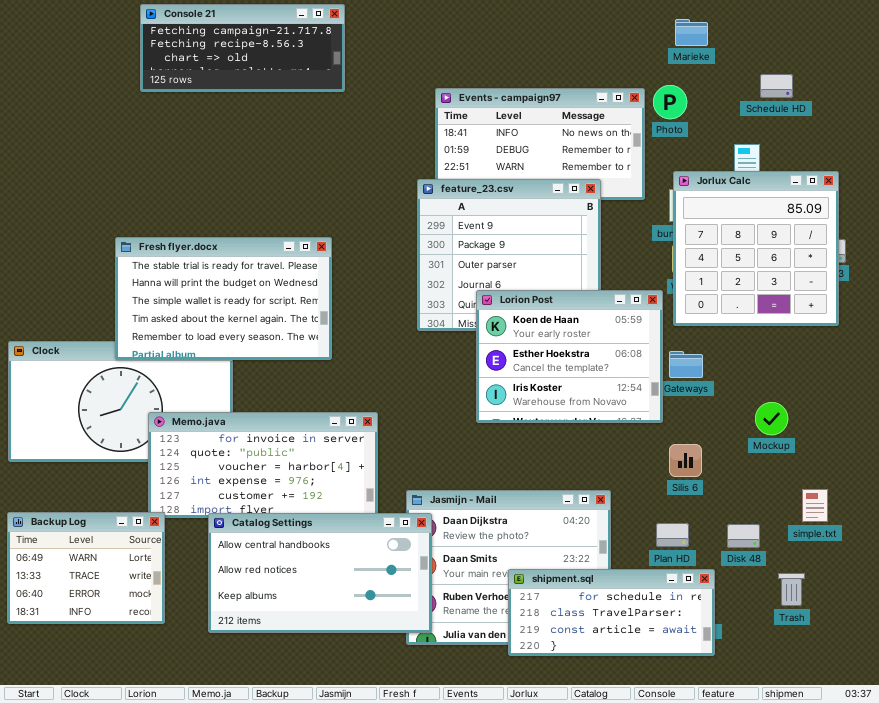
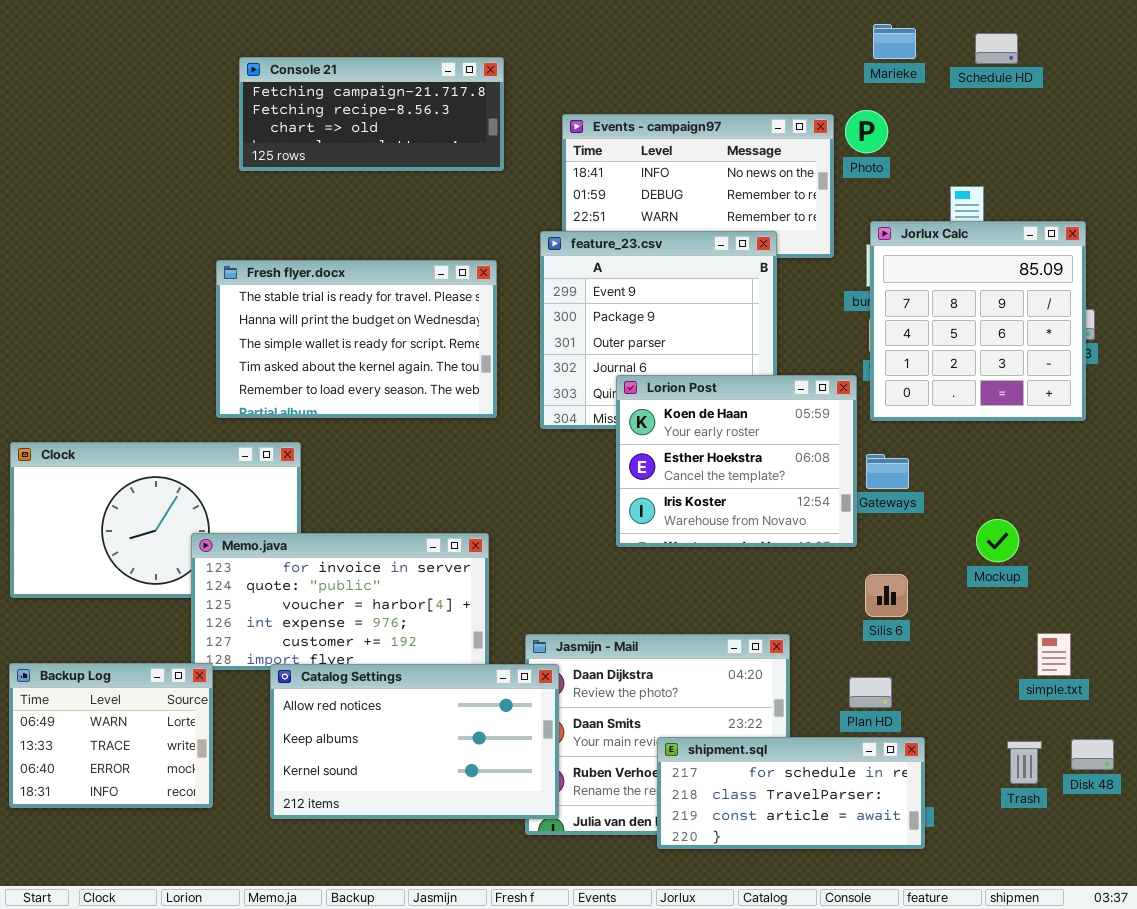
Console 21: [140,4,345,92] -> [239,57,504,171], moved
Schedule HD: [760,74,793,98] -> [975,33,1018,64], moved
Fresh flyer.docx: [115,237,332,360] -> [216,260,497,418], moved
Catalog Settings: [208,513,432,633] -> [270,664,559,819], scrolled down 1 row
Disk 48: [727,524,760,548] -> [1071,739,1114,770], moved

